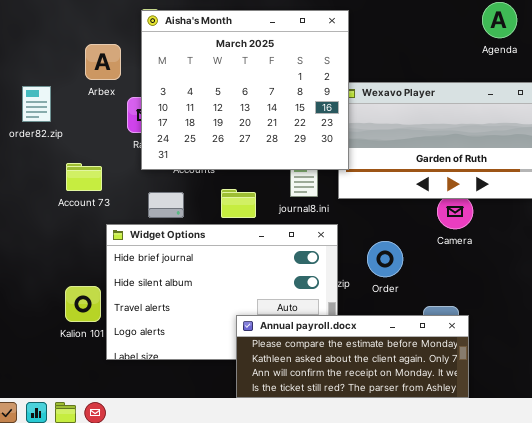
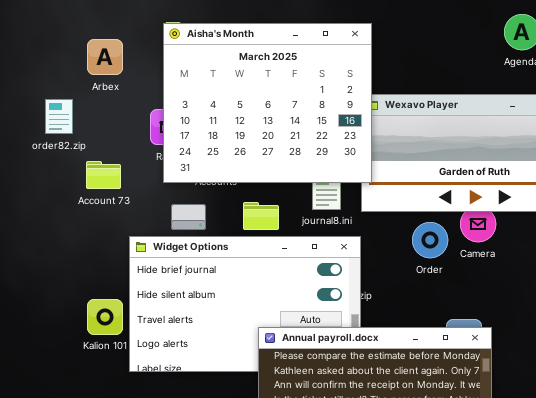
Arbex: [85,44,121,80] -> [87,39,123,75], moved
Account 73: [66,163,102,191] -> [86,161,121,189], moved
Order: [367,241,403,277] -> [412,222,448,258], moved

